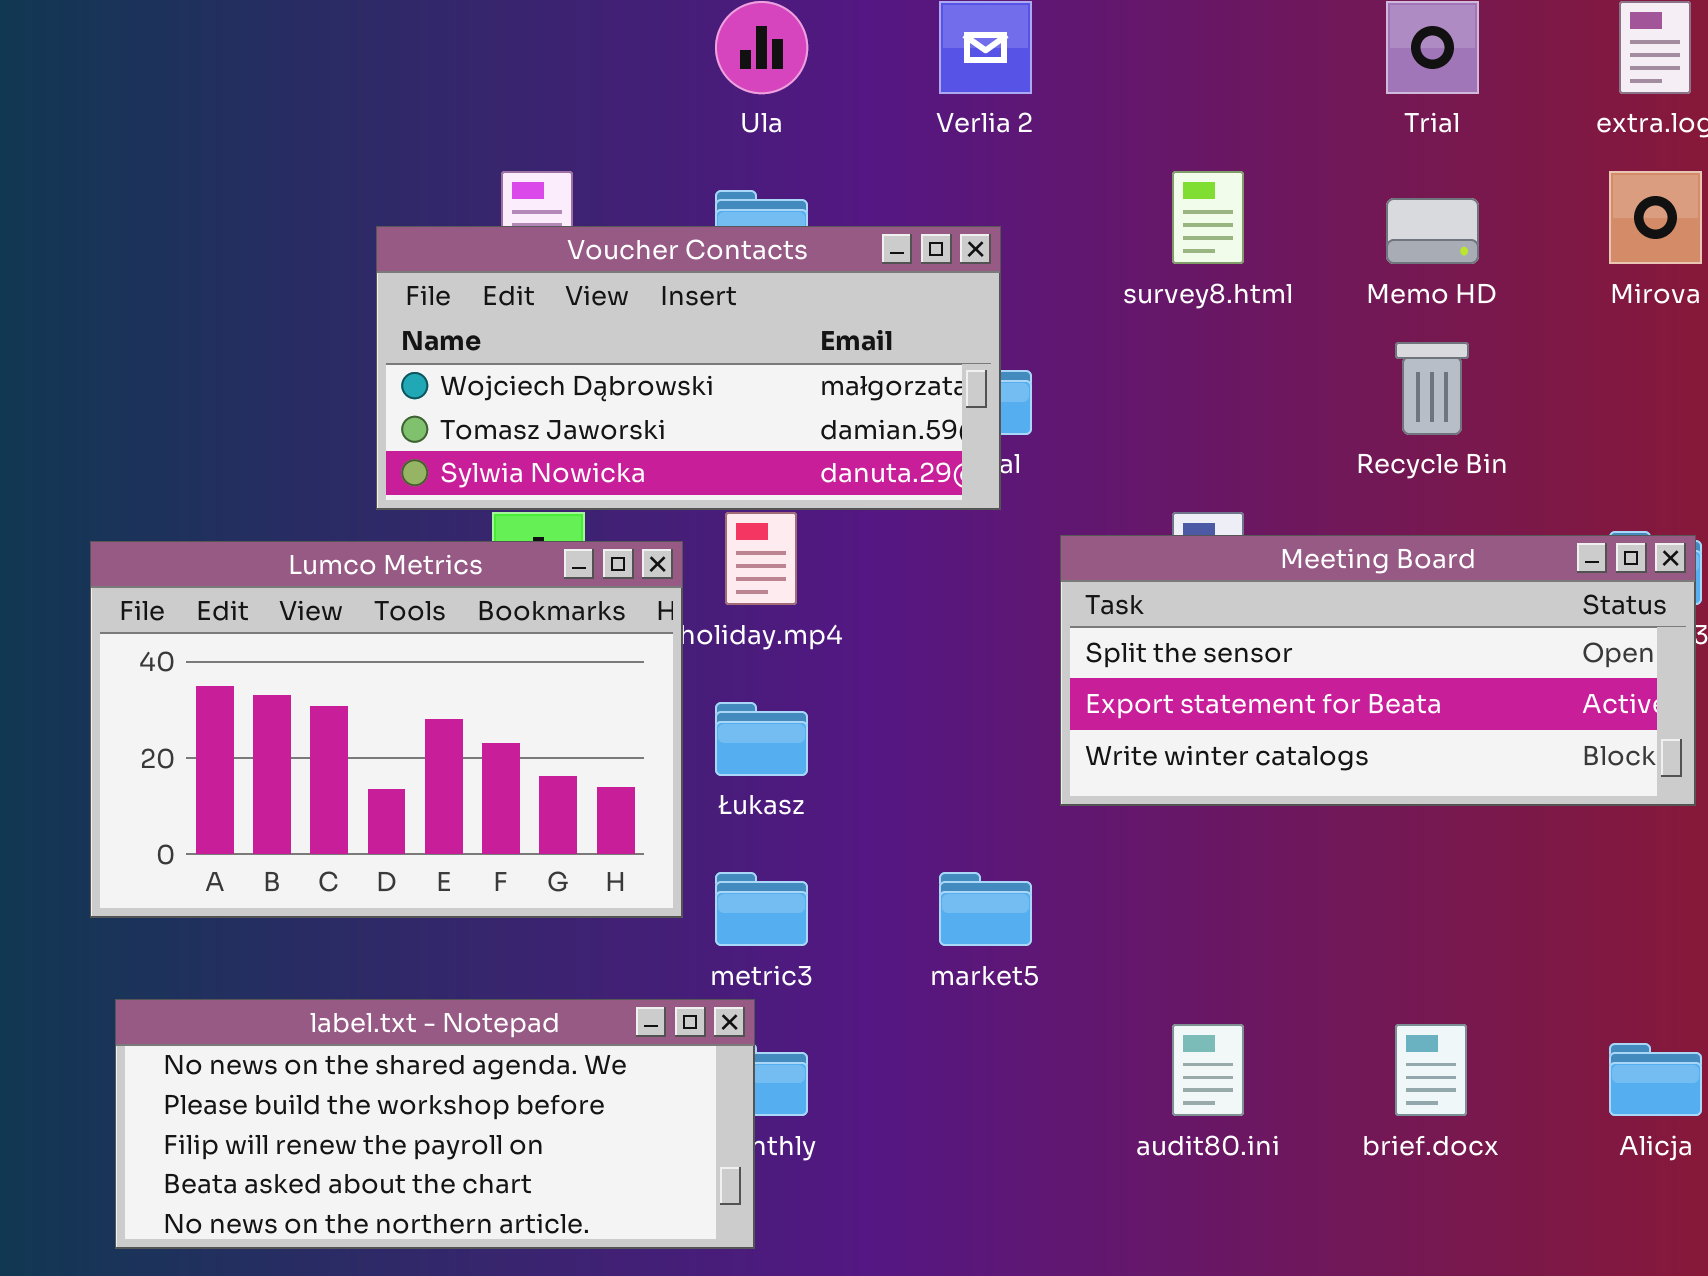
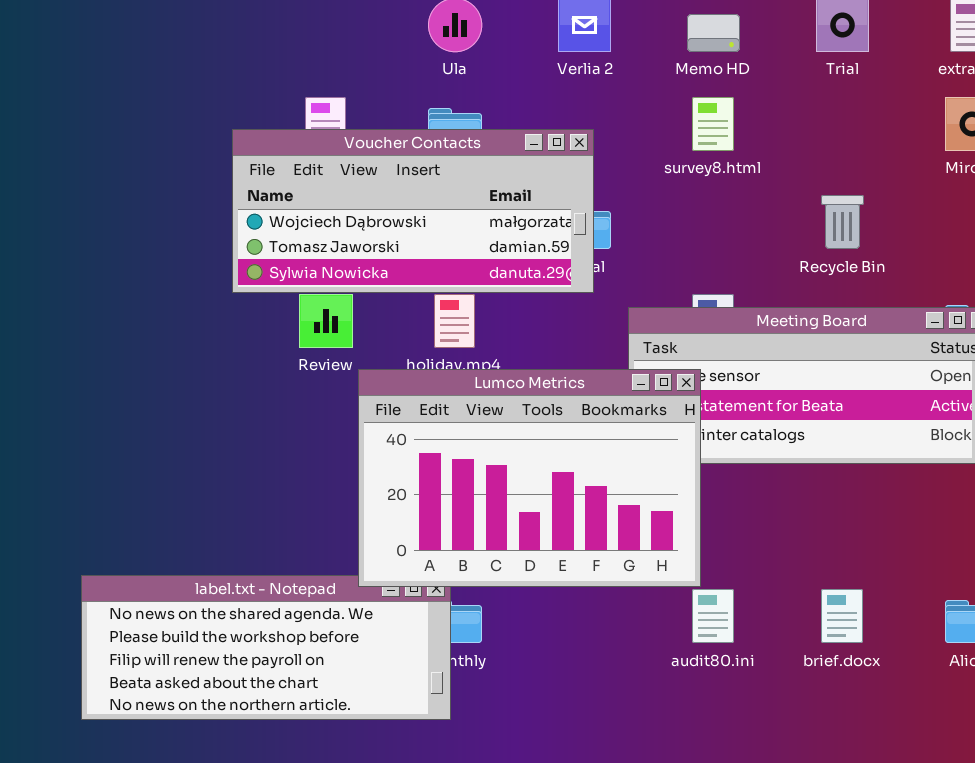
Memo HD: [1386,198,1479,264] -> [687,14,740,52], moved
Lumco Metrics: [90,541,683,918] -> [358,369,701,587], moved

